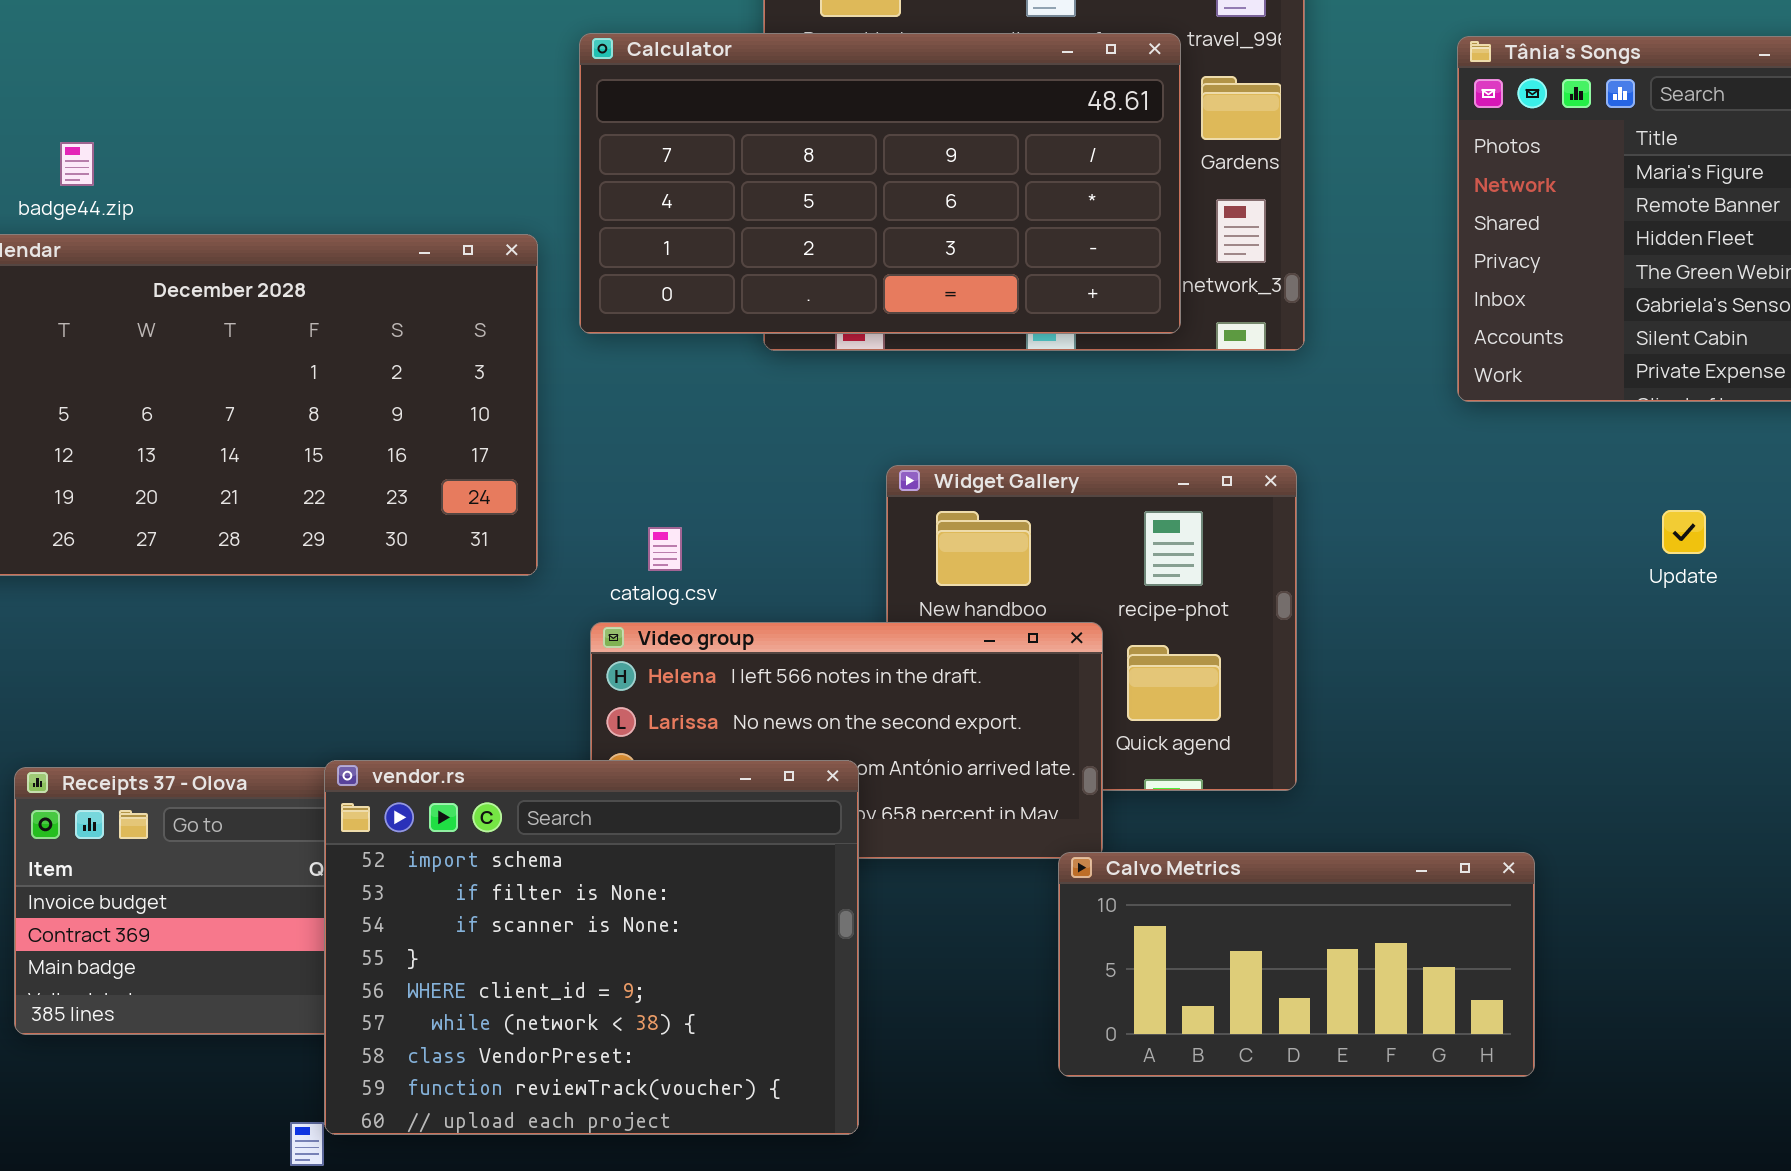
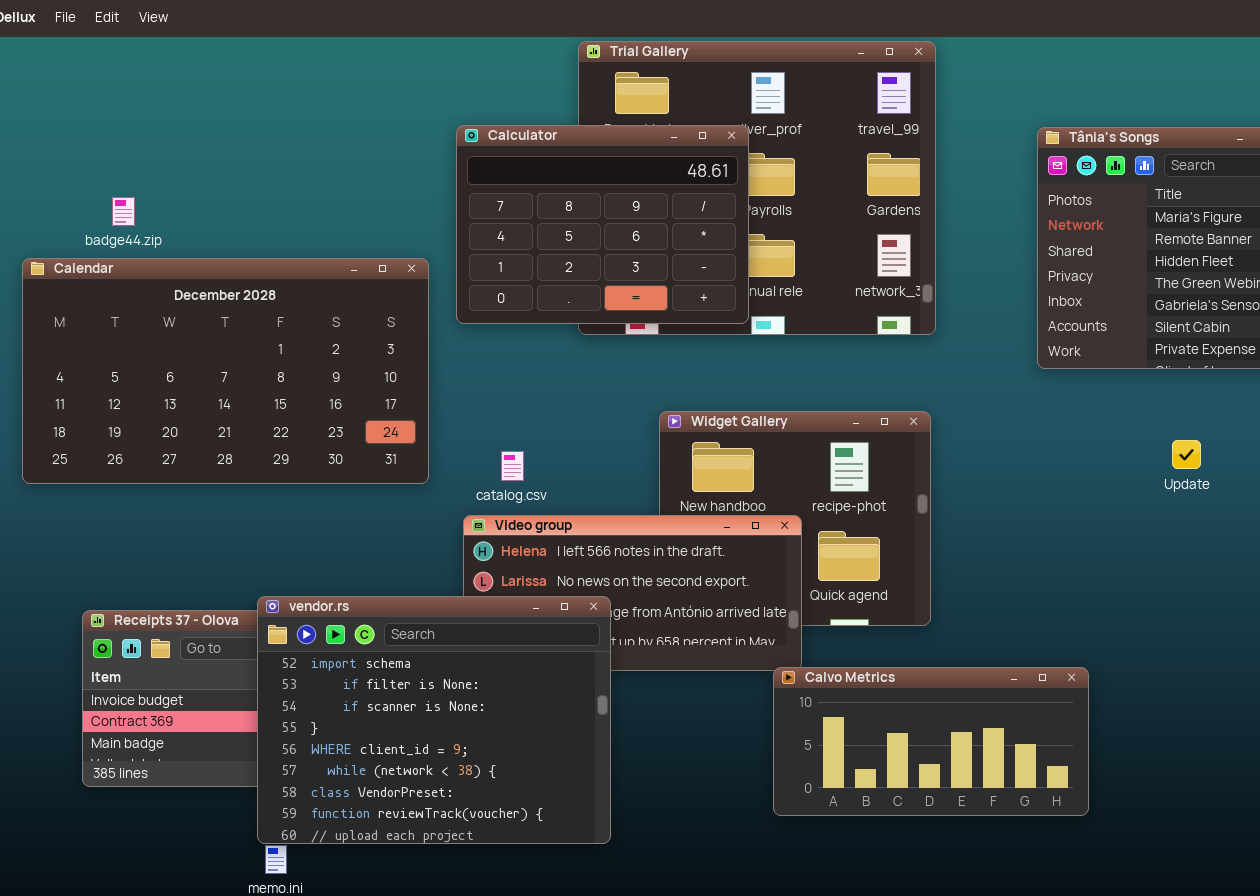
Calculator: [579,33,1181,334] -> [456,125,749,324], resized
vendor.rs: [324,760,859,1135] -> [257,596,611,844], moved

